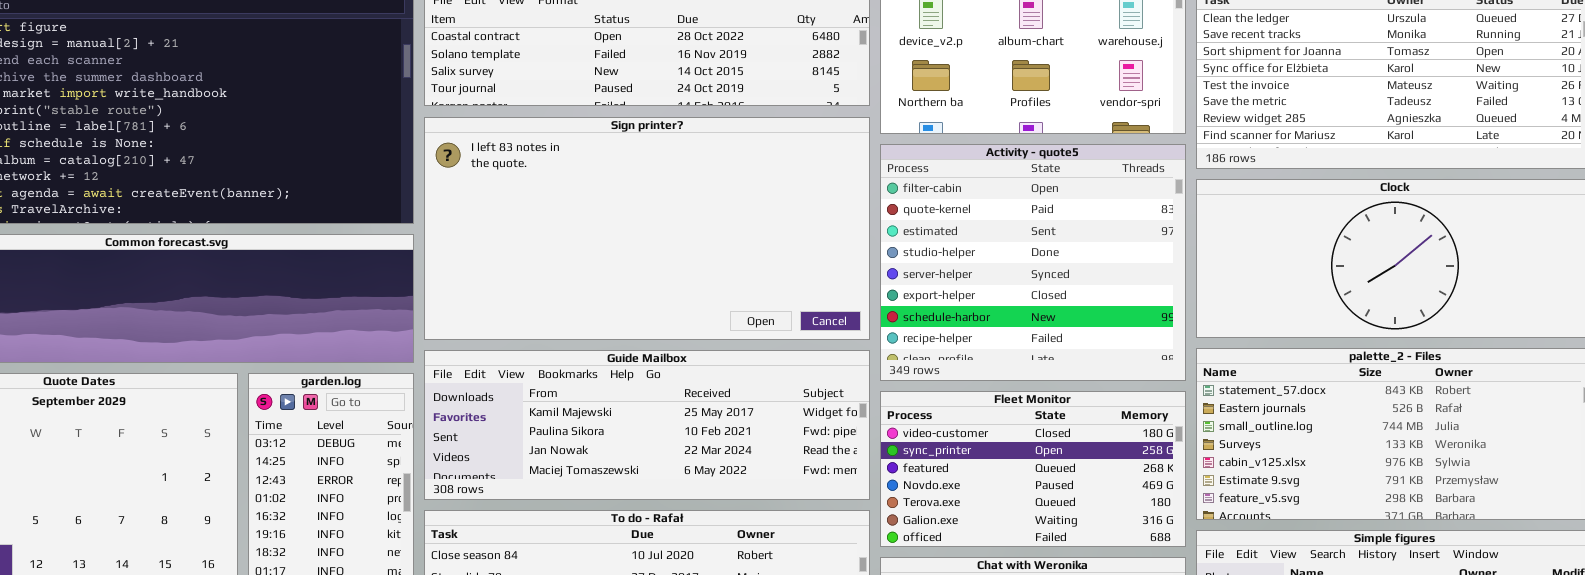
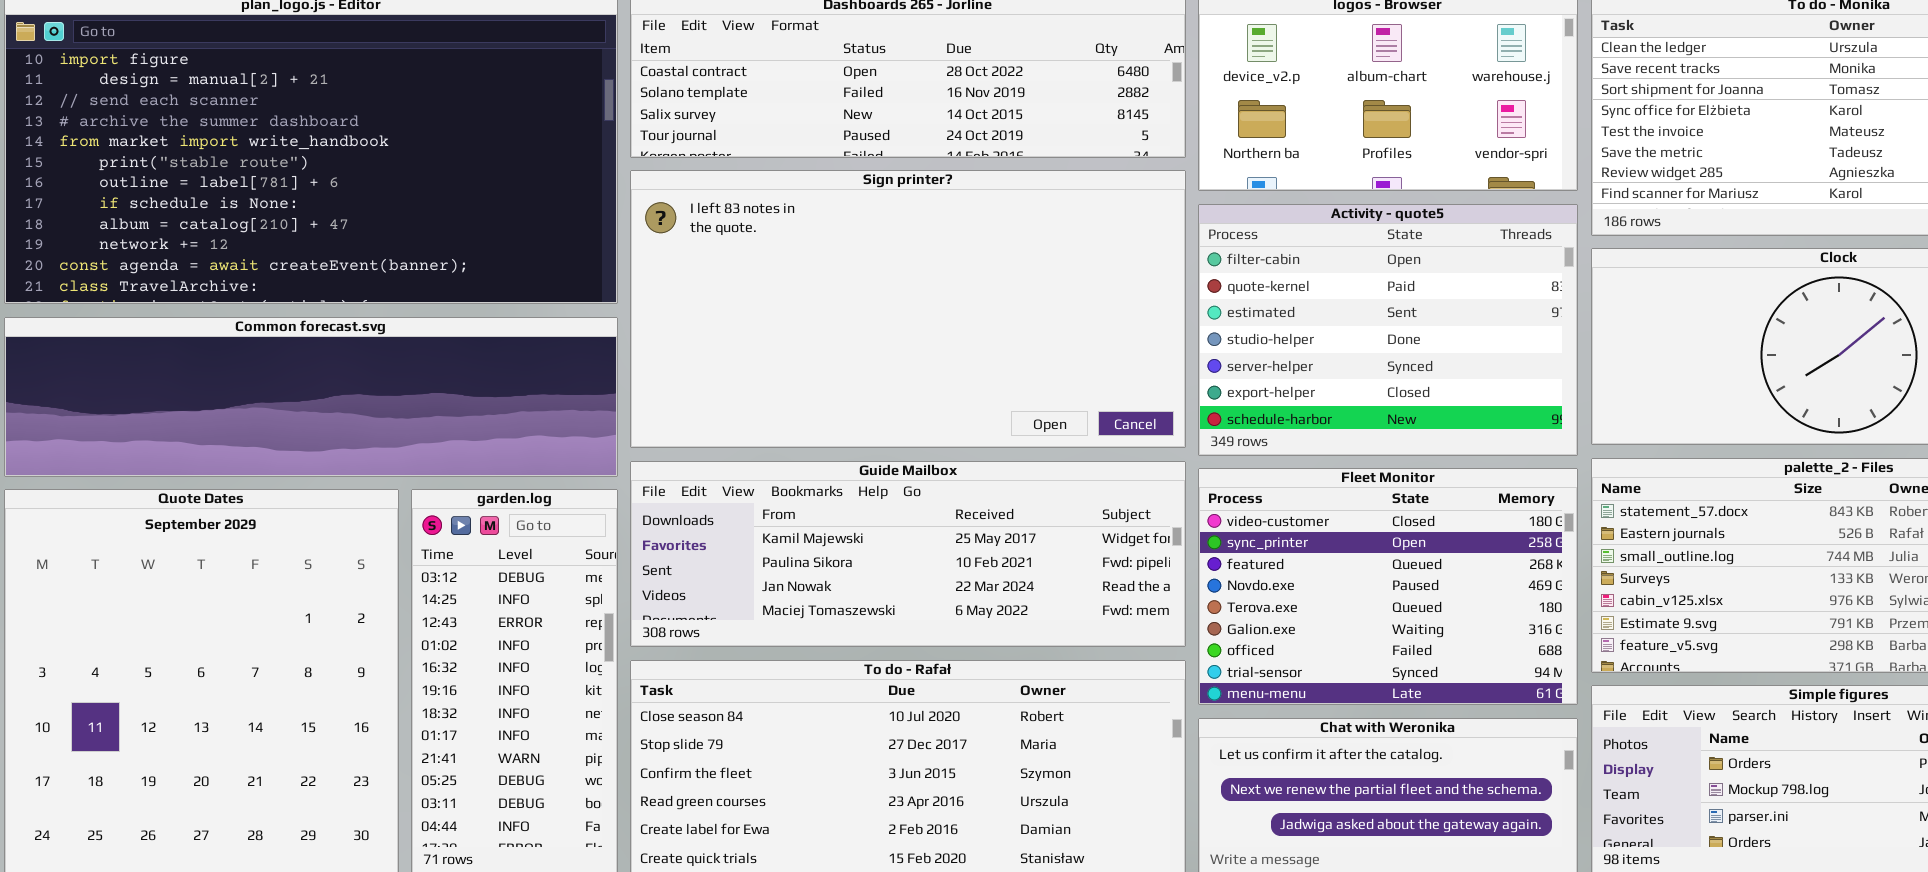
Activity - quote5: [880,144,1186,381] -> [1198,204,1578,456], resized
Fleet Monitor: [880,391,1186,547] -> [1198,468,1578,705], resized

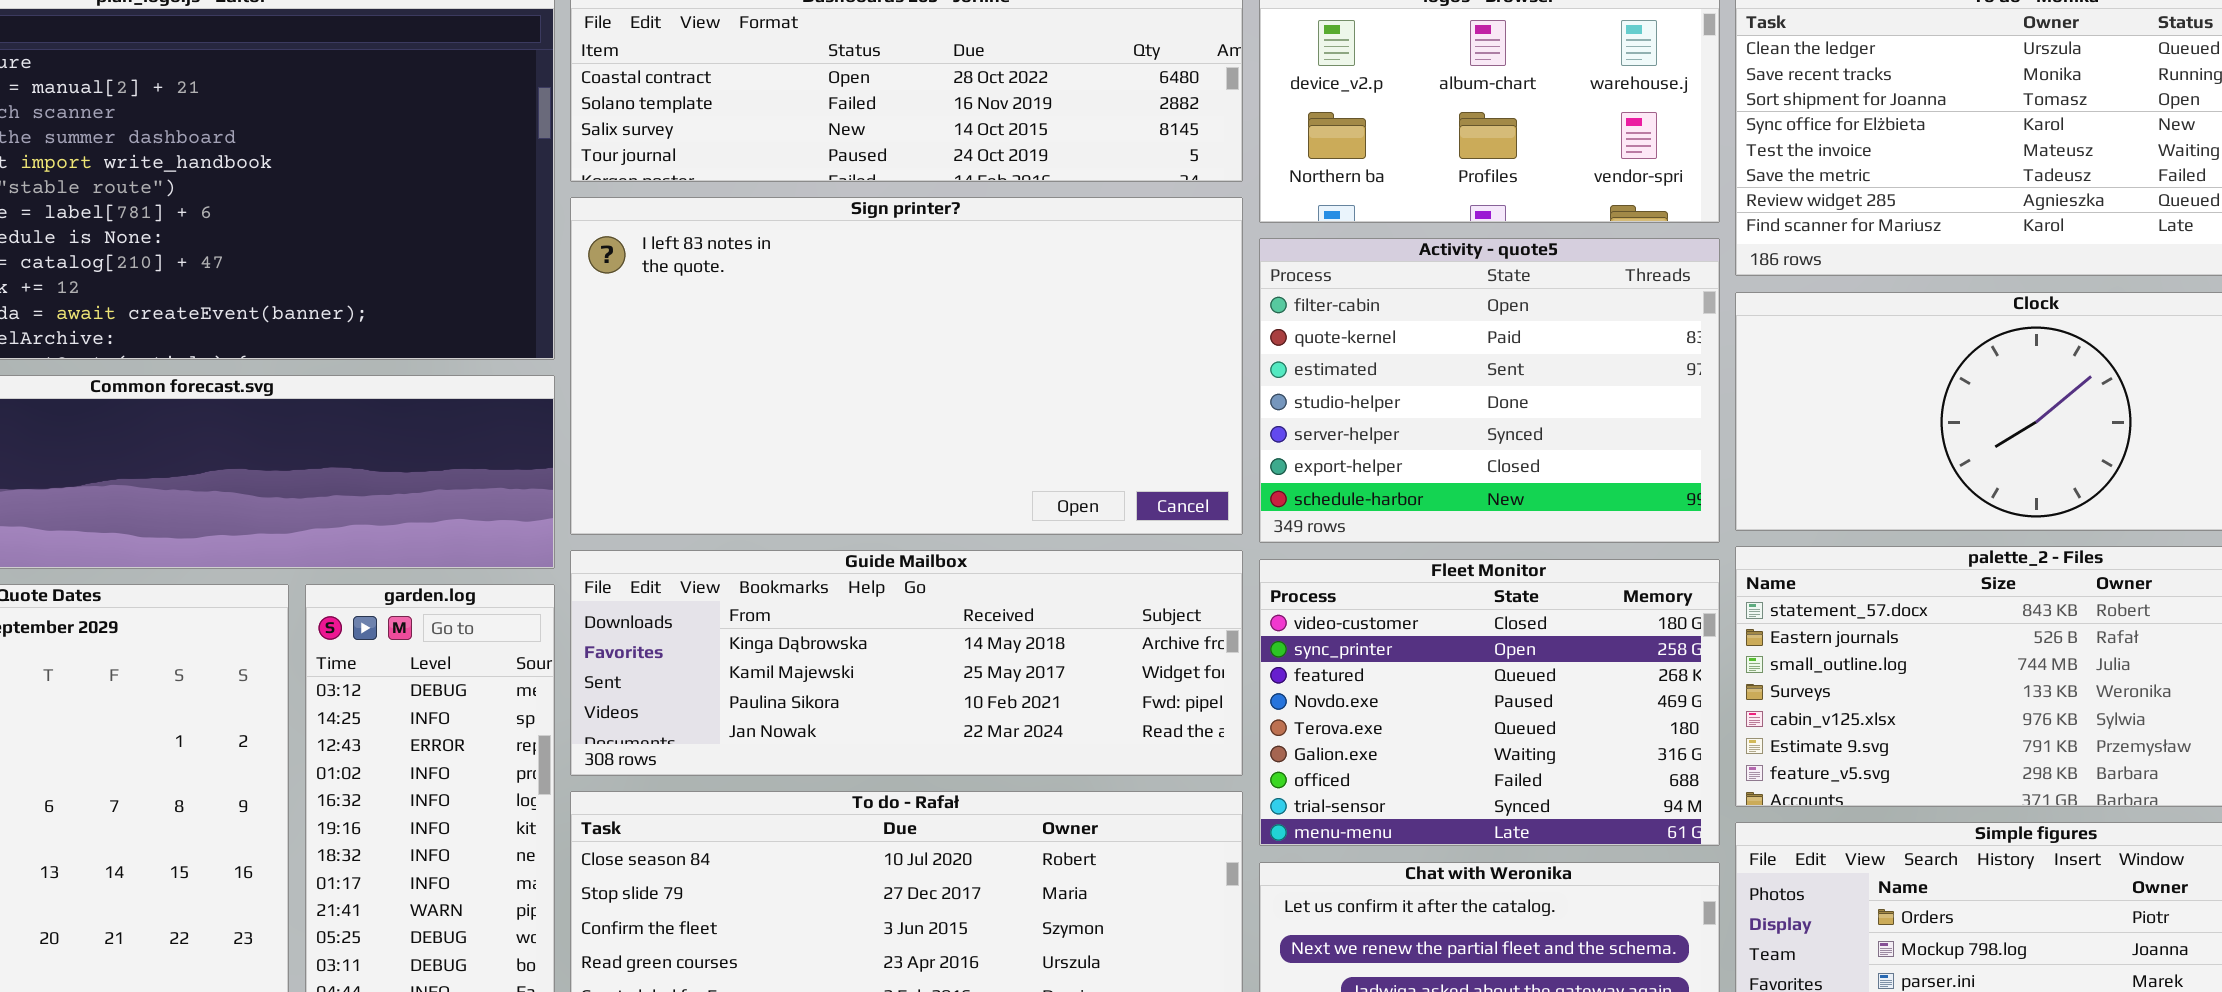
Guide Mailbox: [630,461,1186,647] -> [570,550,1243,776], scrolled up 1 row

